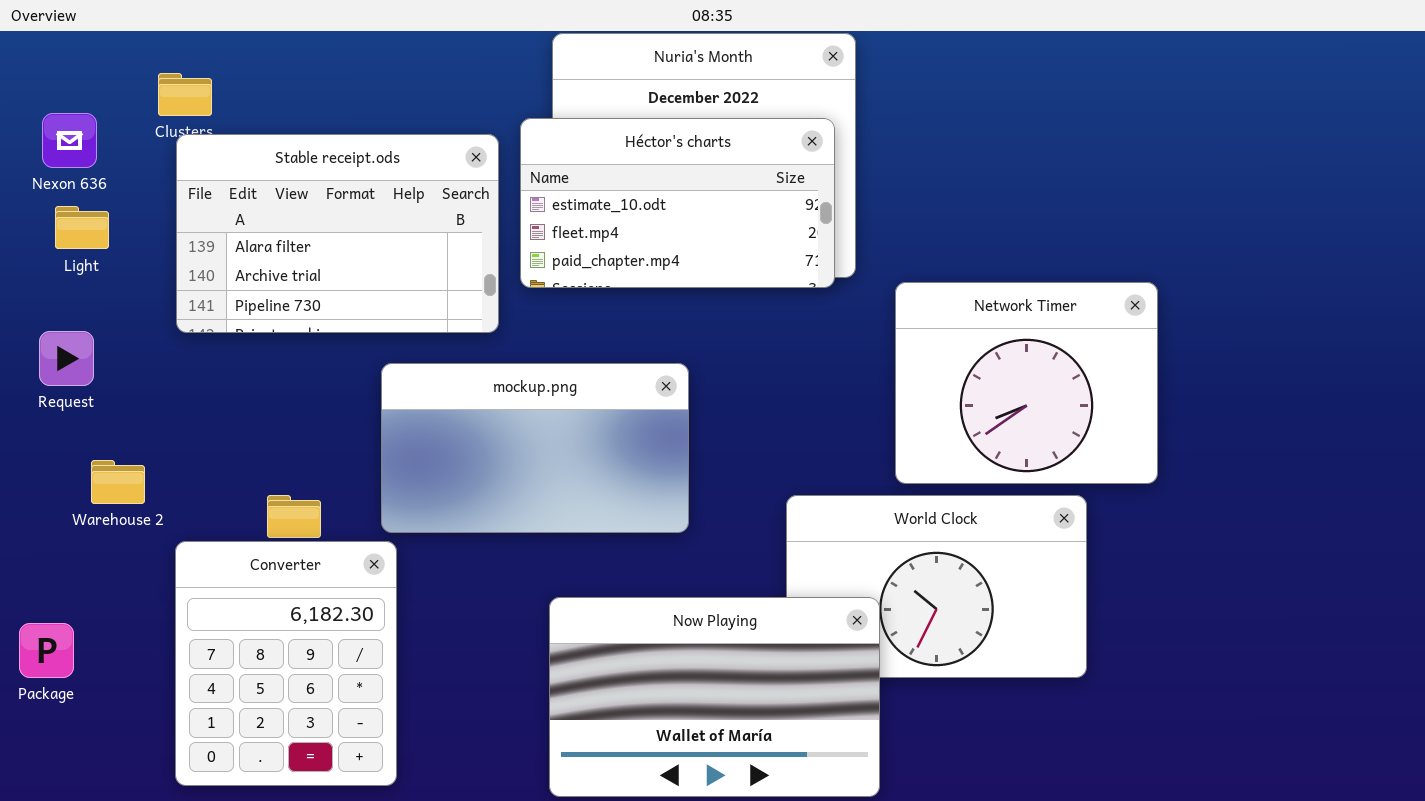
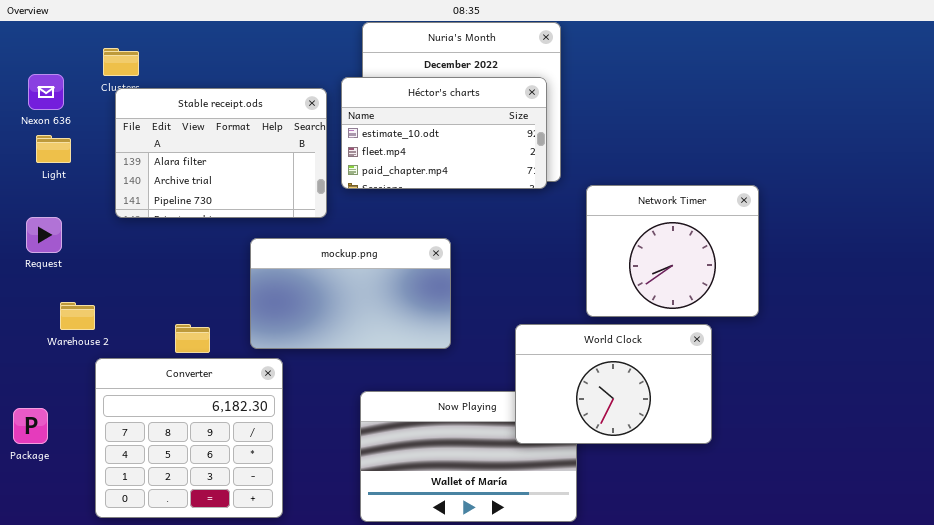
World Clock: [786,495,1087,678] -> [515,324,712,444], raised
Converter: [175,541,397,786] -> [95,358,283,518], moved, resized

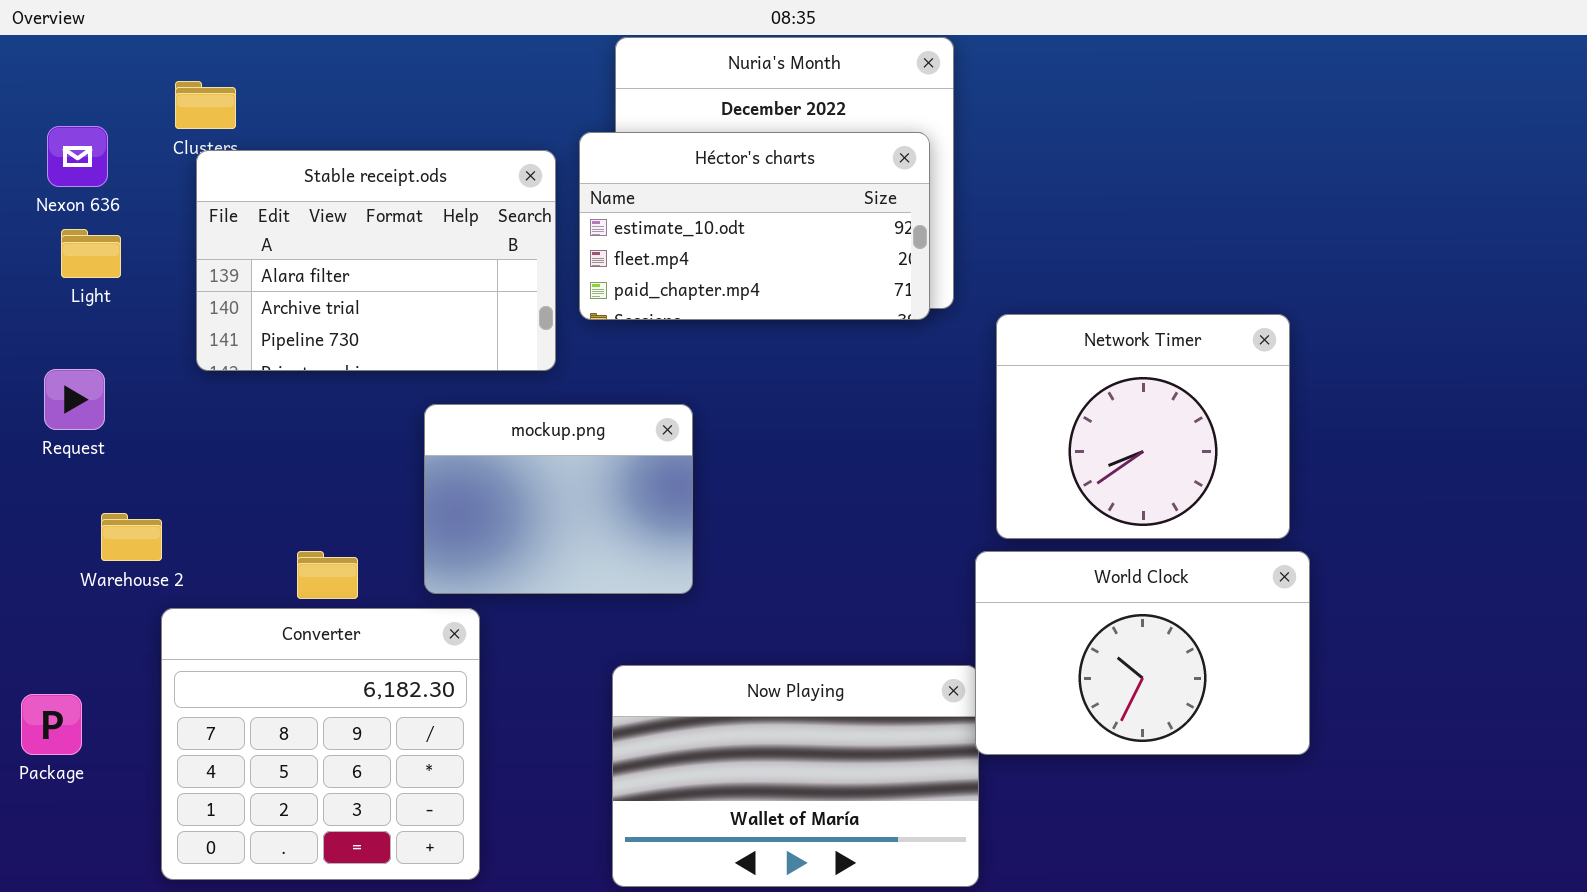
mockup.png: [250,238,451,349] -> [424,404,693,594], resized
World Clock: [515,324,712,444] -> [975,551,1310,755], moved

